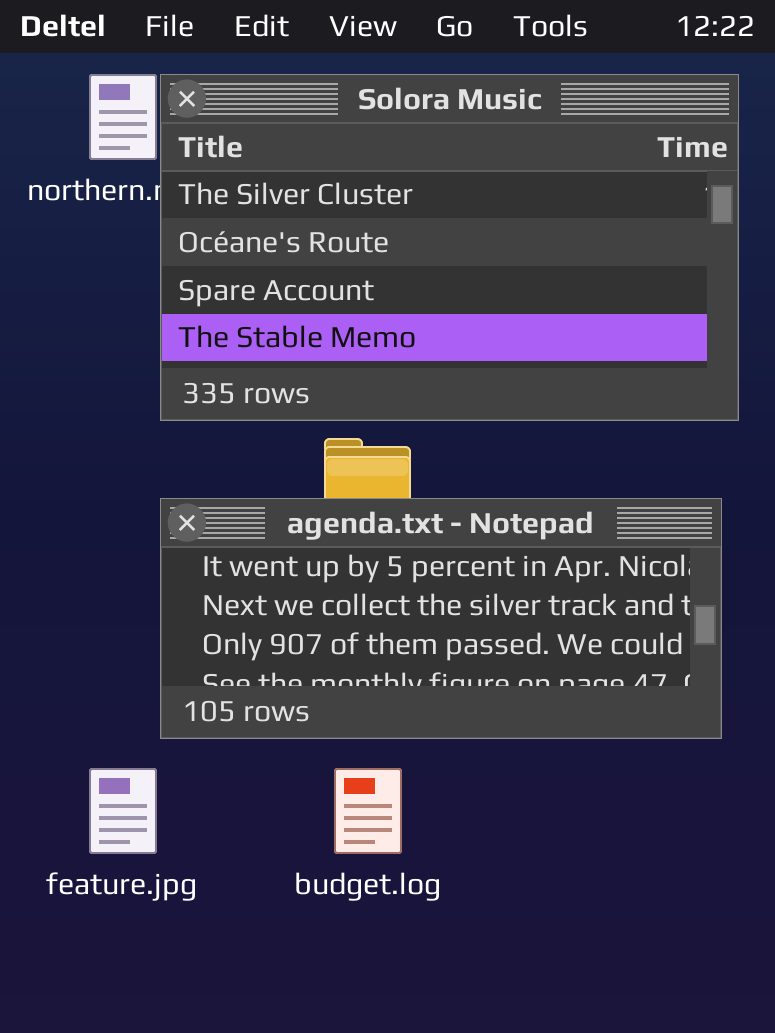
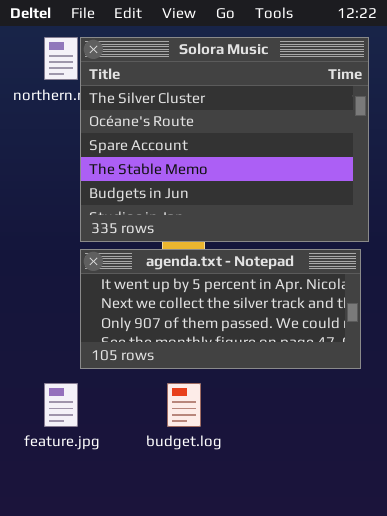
Solora Music: [160,74,739,421] -> [80,37,369,242], resized

